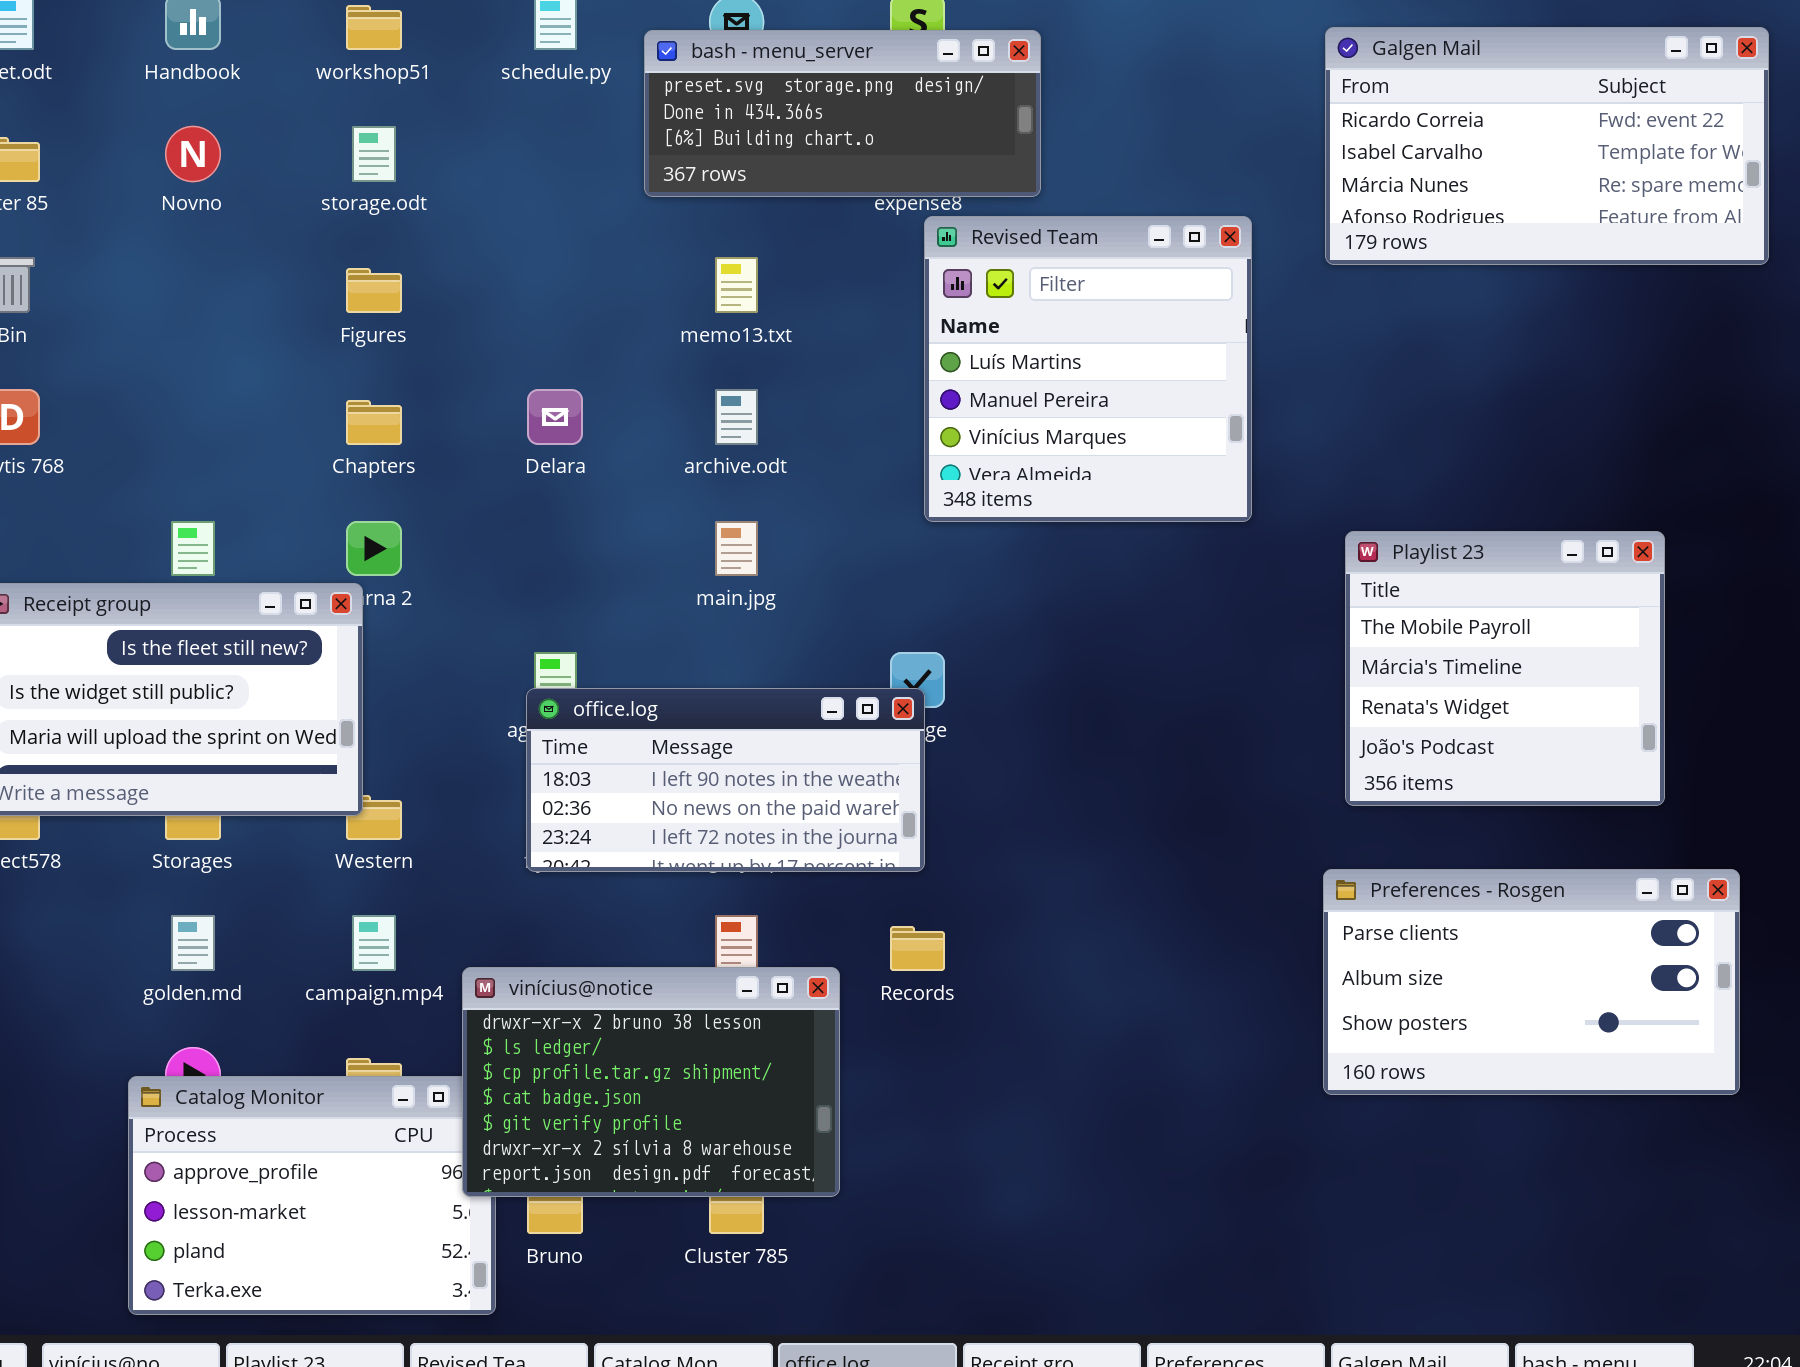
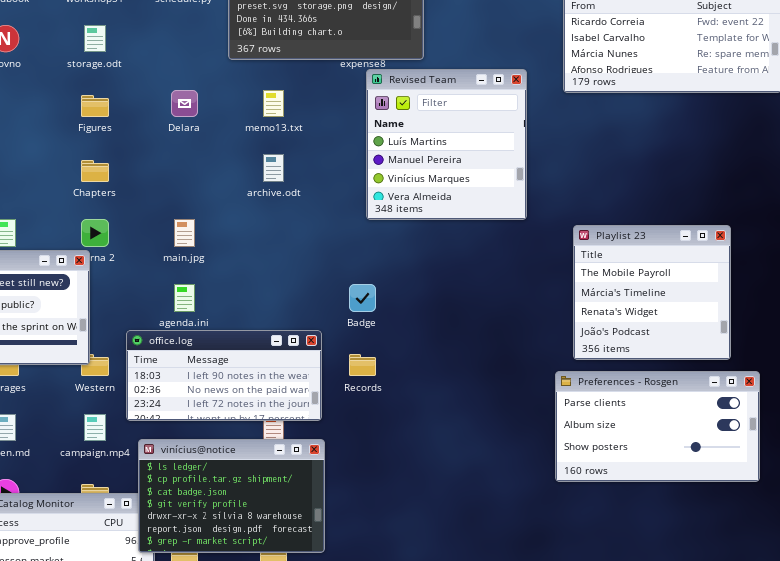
Delara: [527,389,583,445] -> [171,90,198,117], moved
main.jpg: [715,521,758,576] -> [174,219,195,247], moved
office.log: [526,688,925,872] -> [126,330,322,421], moved
Preferences - Rosgen: [1323,869,1740,1095] -> [555,371,760,482], moved
Records: [890,926,945,971] -> [349,354,376,376], moved
vinícius@notice: [462,967,840,1197] -> [138,439,325,553], scrolled down 1 row

